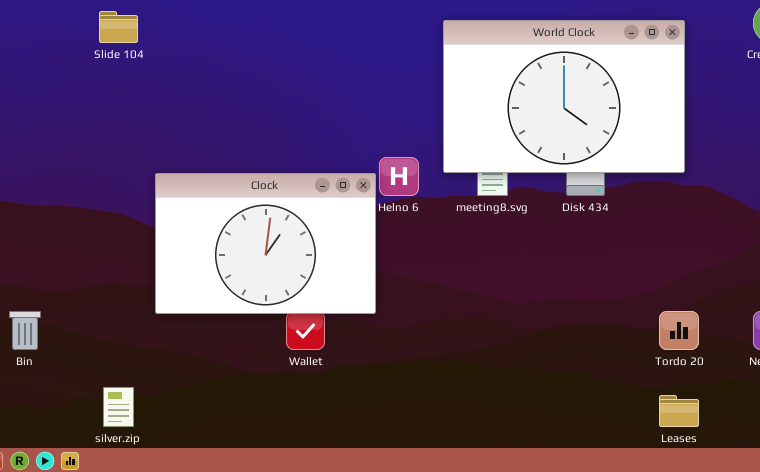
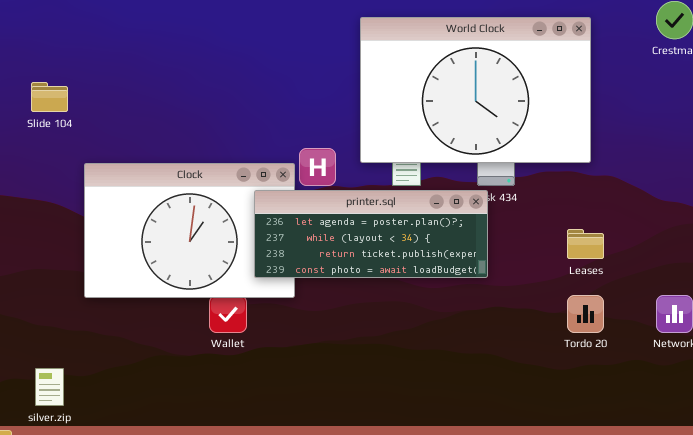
Slide 104: [99,11,138,43] -> [31,82,68,112], moved
printer.sql: none -> [254,190,488,278], opened
Leases: [659,395,699,427] -> [567,229,604,259], moved

